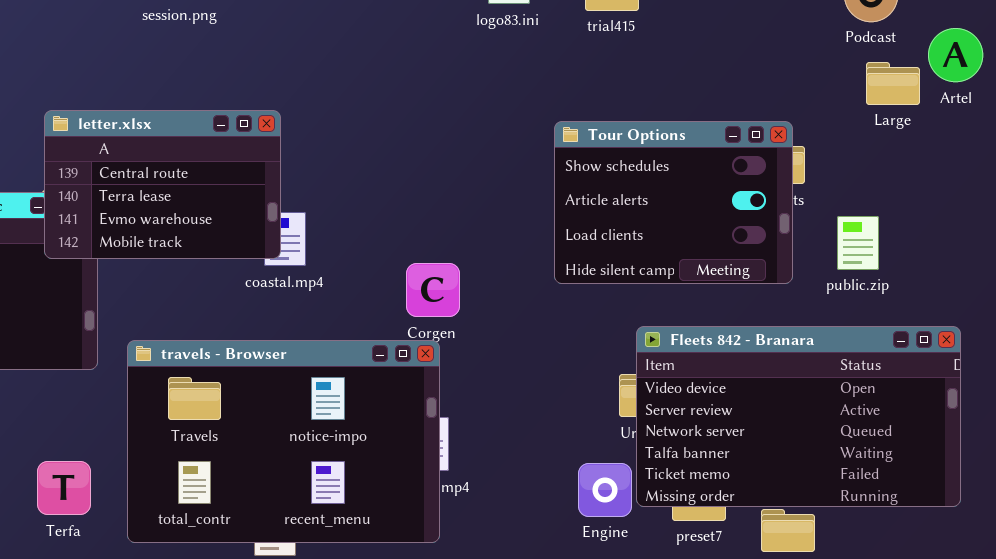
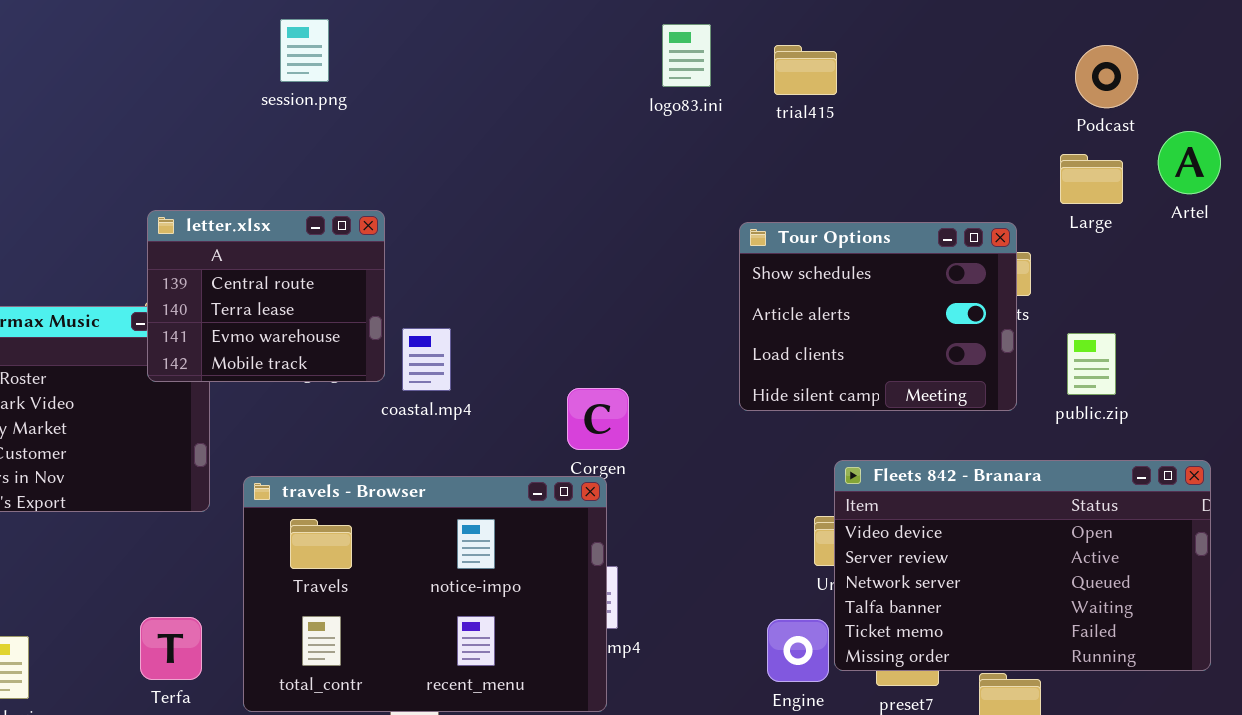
Artel: [928,28,983,82] -> [1158,131,1221,194], moved
Large: [866,62,920,105] -> [1060,154,1123,204], moved
letter.xlsx: [44,110,281,259] -> [147,210,385,382], resized

